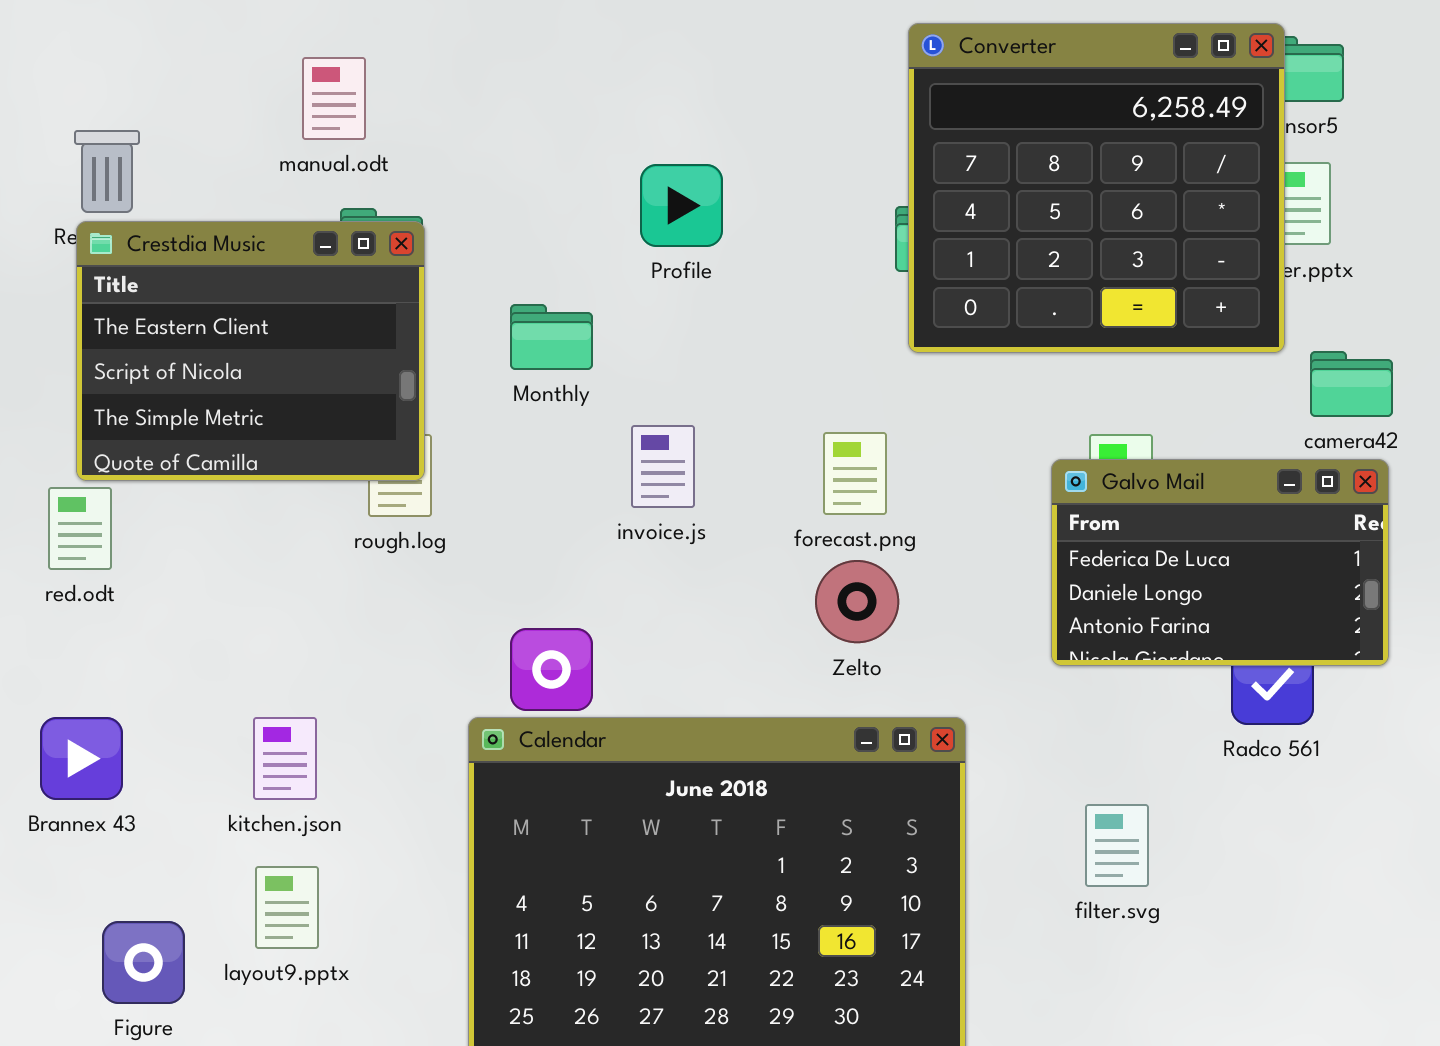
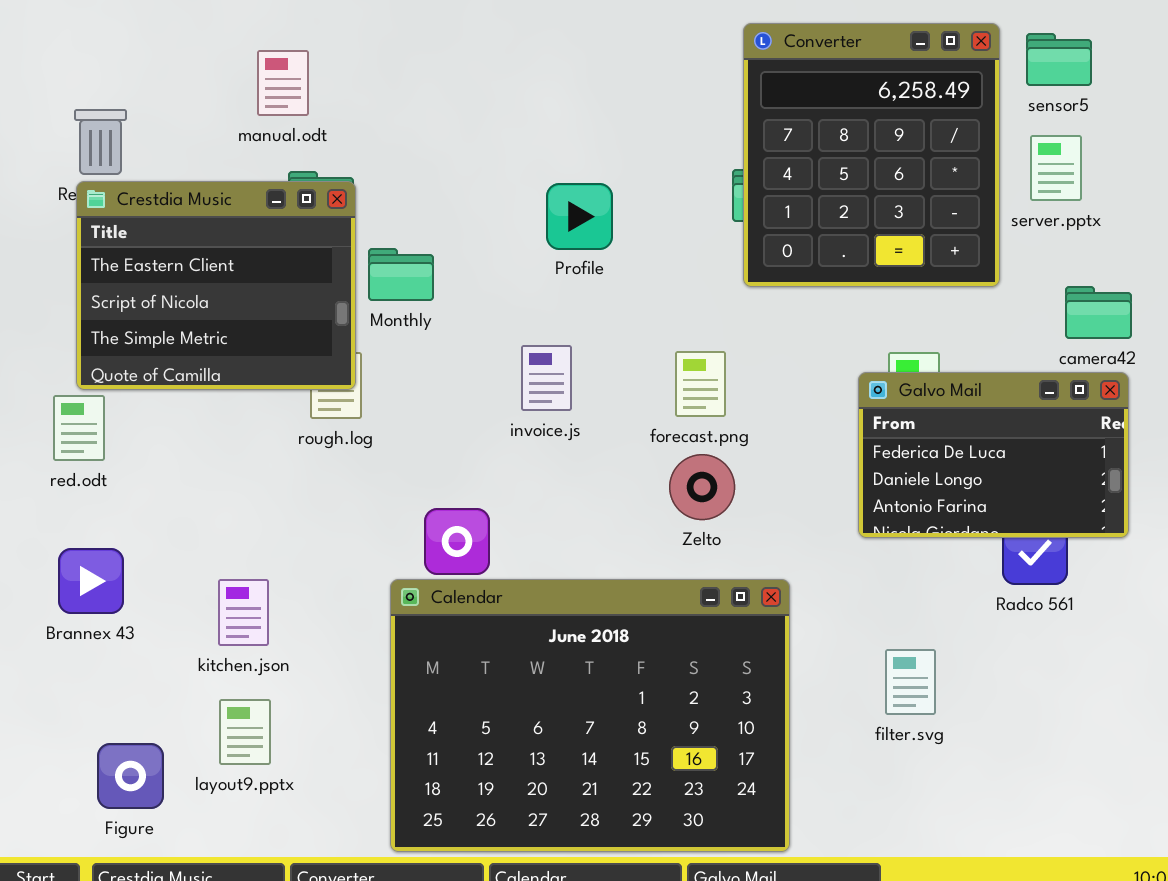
Converter: [908,23,1285,353] -> [743,23,1000,287], resized
Profile: [640,164,723,247] -> [546,183,613,250], moved
Monthly: [510,304,593,370] -> [368,248,434,301], moved
Brannex 43: [40,717,123,800] -> [58,548,124,614], moved

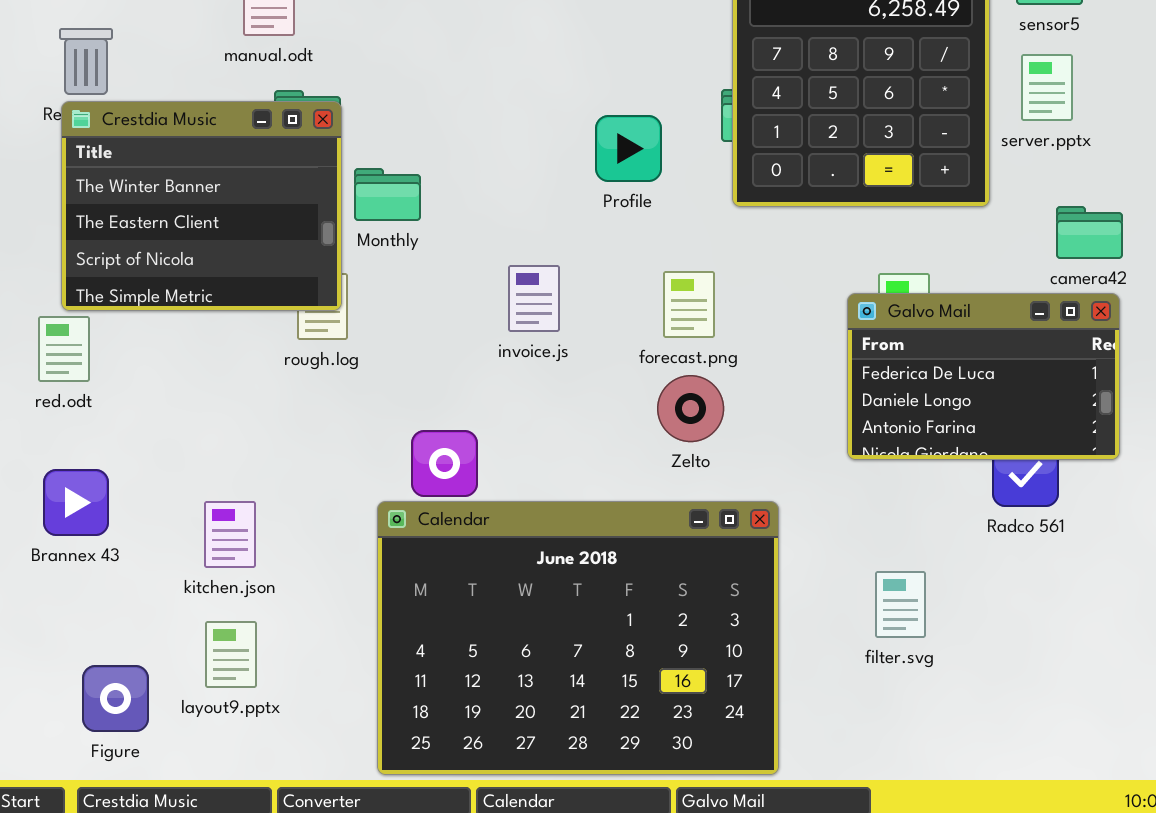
Crestdia Music: [76,181,356,390] -> [61,101,342,311], scrolled up 1 row
Profile: [546,183,613,250] -> [595,115,662,182], moved

